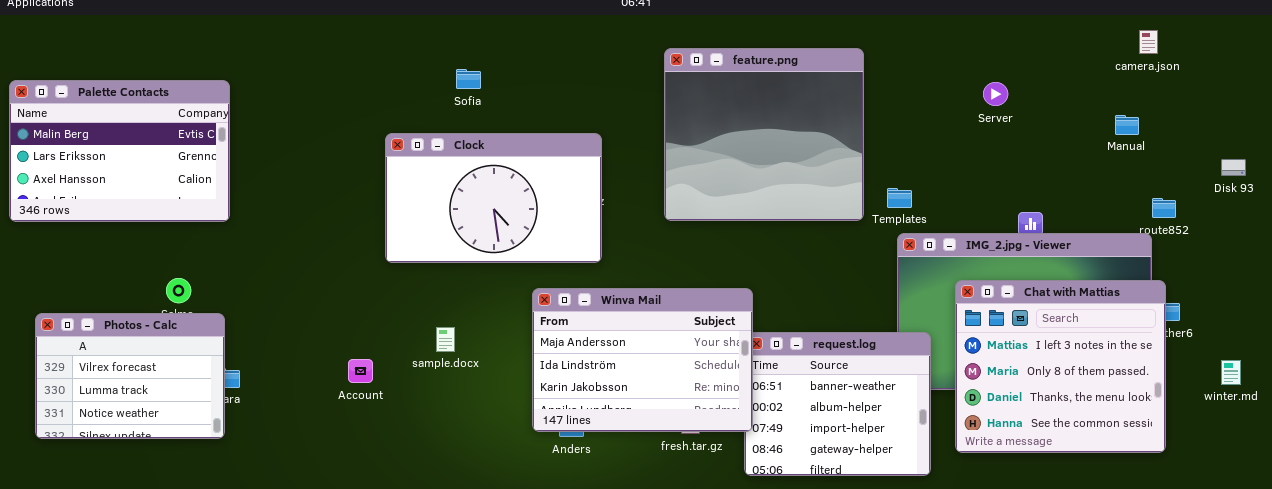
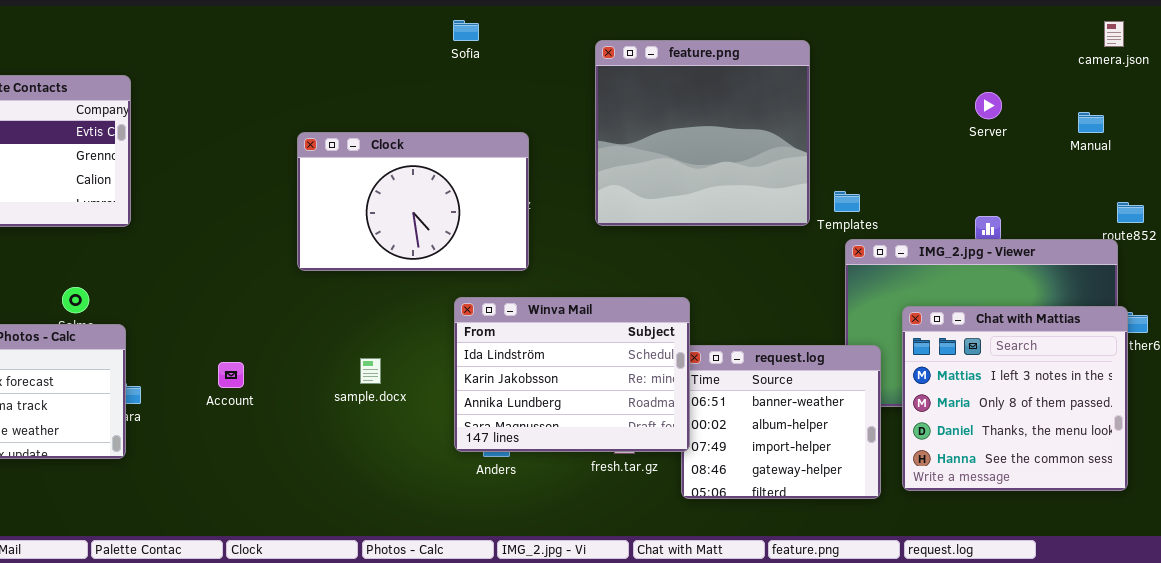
Sofia: [456,69,481,89] -> [453,20,479,41], moved
Server: [983,82,1008,106] -> [975,92,1002,119], moved
Chat with Mattias: [955,280,1166,453] -> [902,306,1128,491], moved
Winva Mail: [532,288,753,432] -> [454,297,690,452], scrolled down 1 row
sample.docx: [436,327,455,352] -> [360,358,381,384], moved
Account: [348,359,373,383] -> [218,362,244,388], moved

